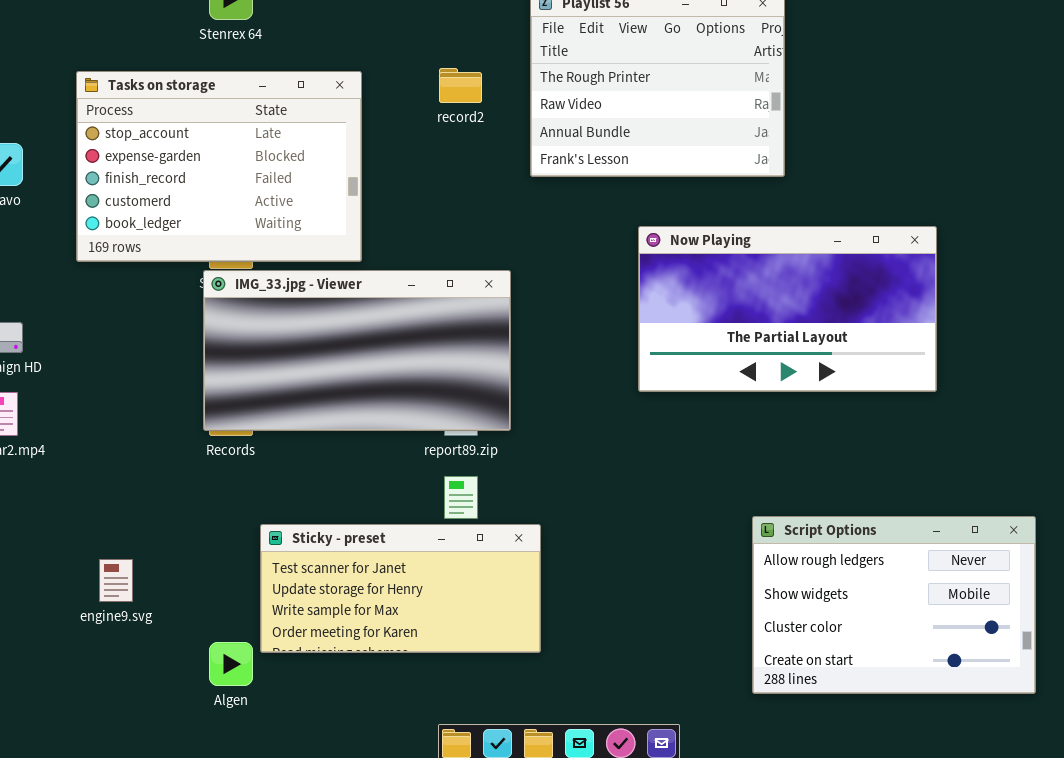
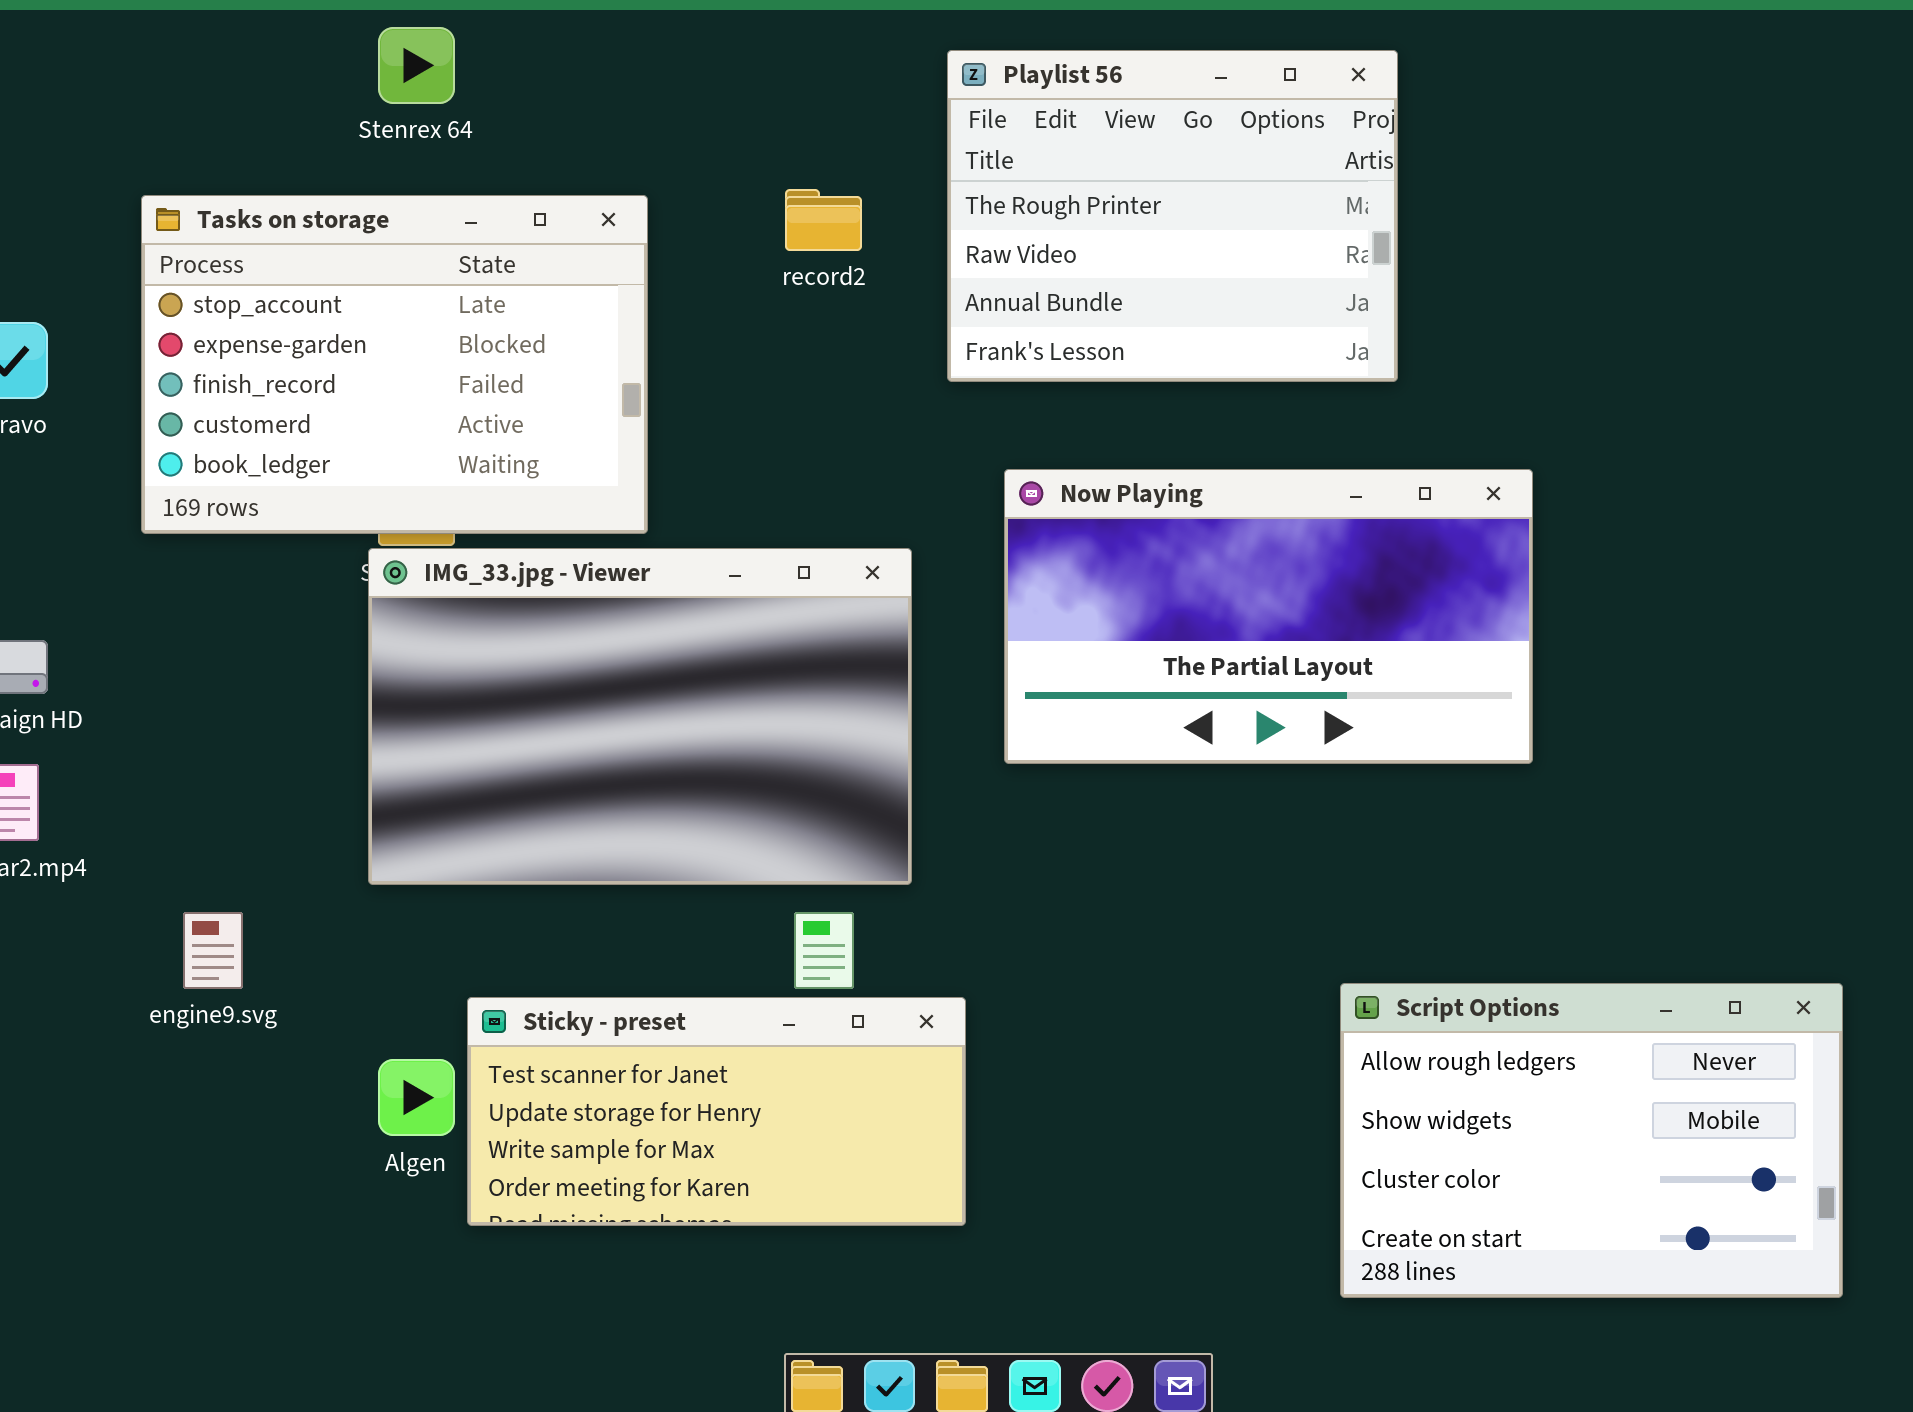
Now Playing: [638,226,937,392] -> [1004,469,1533,764], moved
IMG_33.jpg - Viewer: [203,270,511,431] -> [368,548,912,885], resized
engine9.svg: [99,559,133,602] -> [183,912,243,989], moved
Algen: [209,642,253,686] -> [378,1059,455,1136], moved

